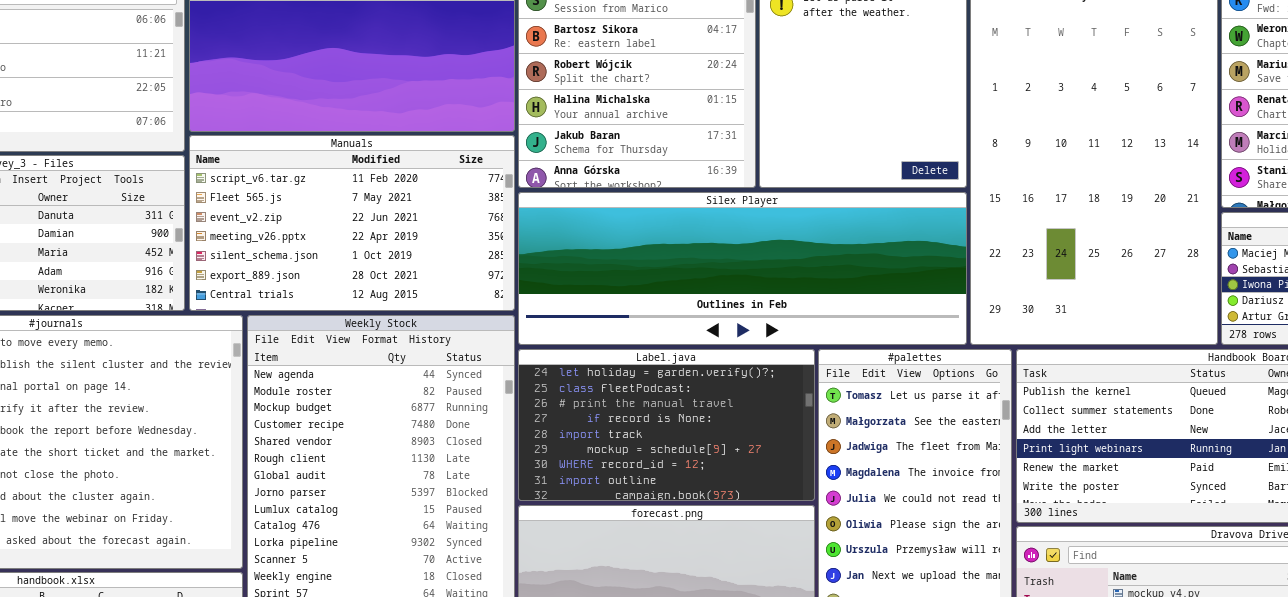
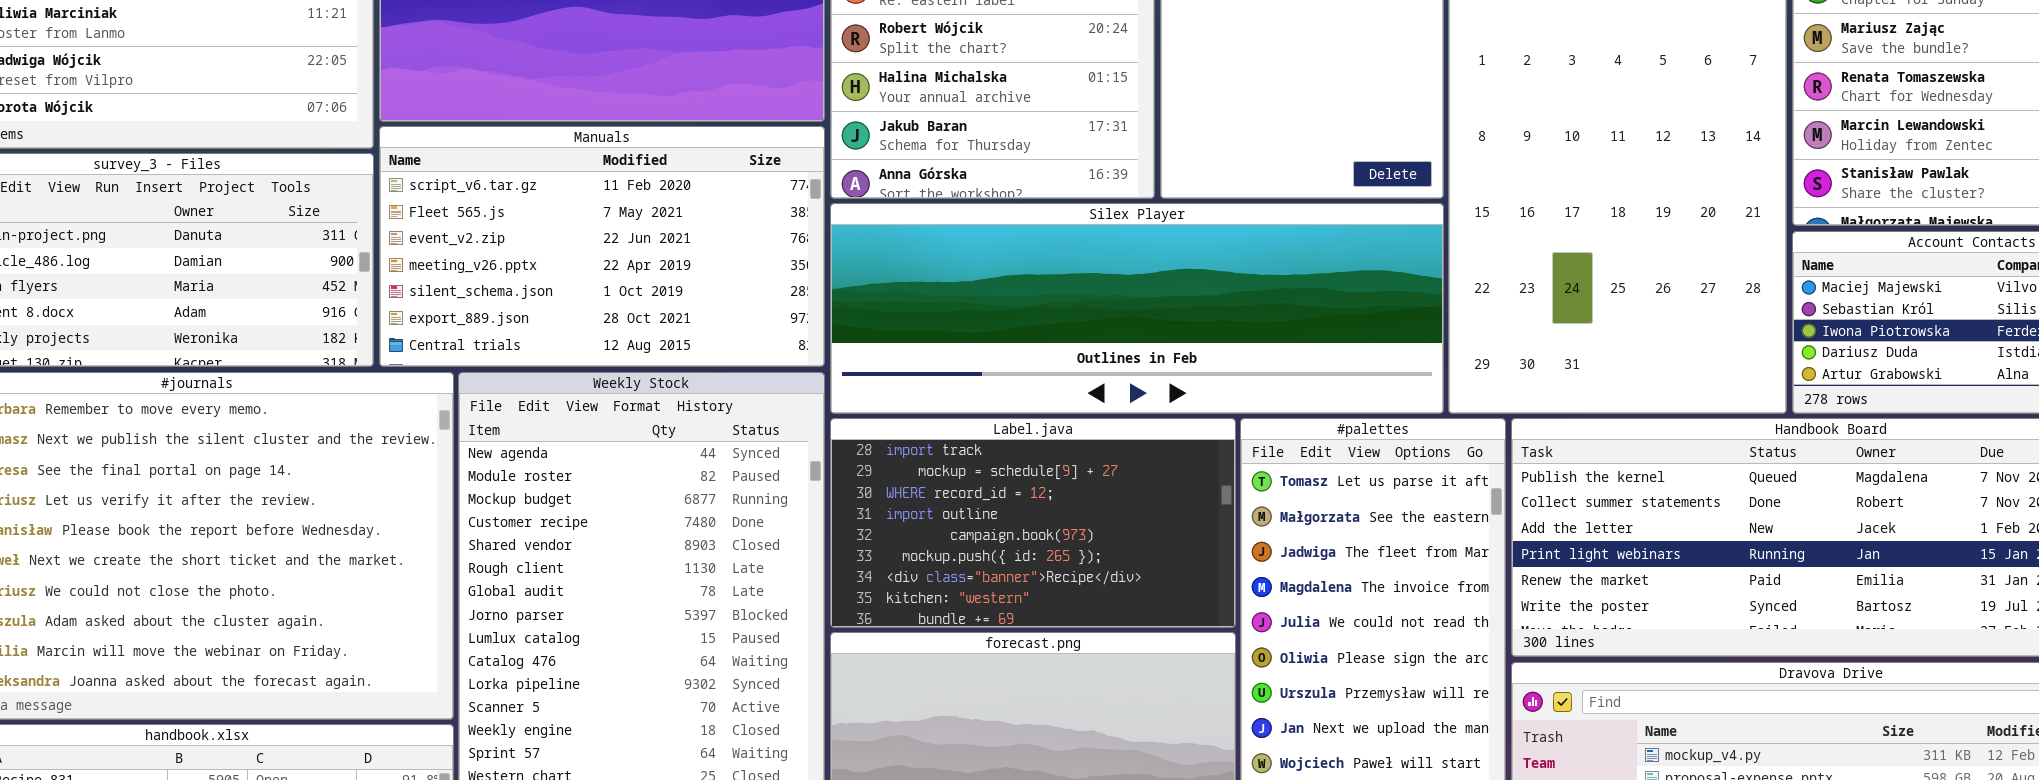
Label.java: [518,349,815,501] -> [830,418,1236,628], scrolled down 4 rows

